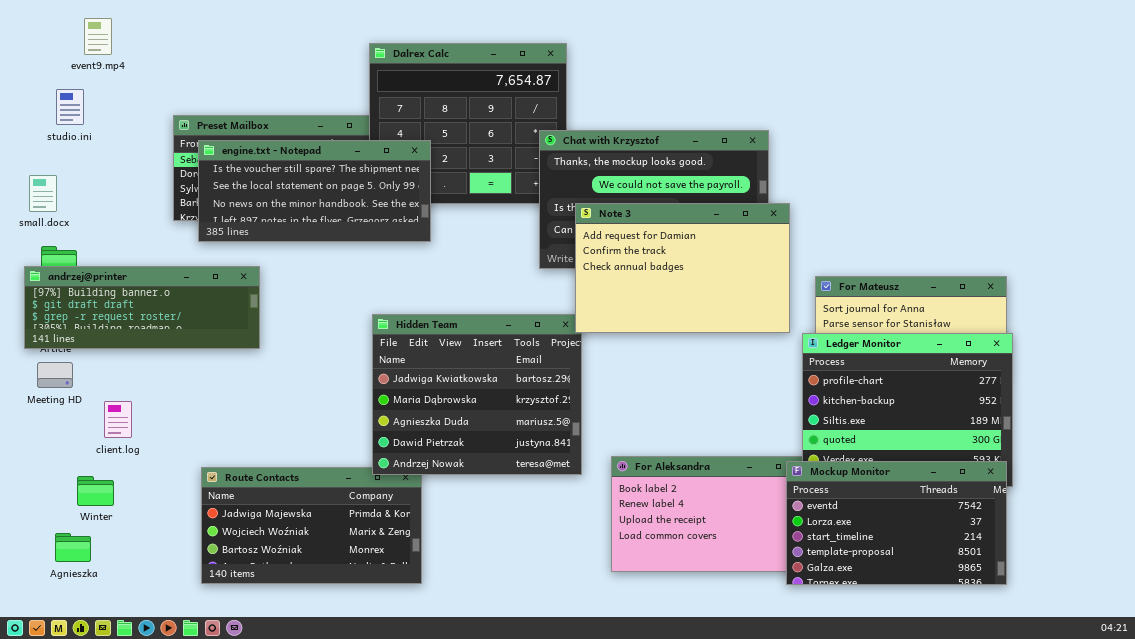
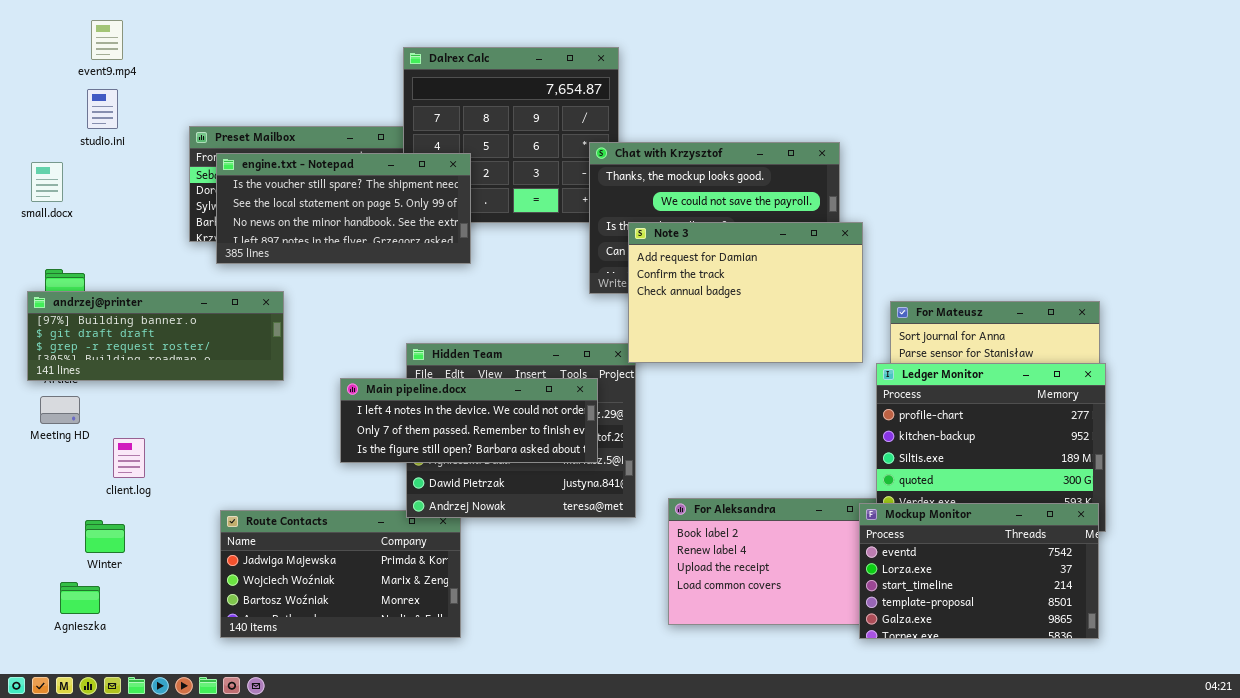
studio.ini: [56,89,84,125] -> [87,89,118,129], moved
small.docx: [29,175,57,212] -> [31,162,63,202], moved
Main pipeline.docx: none -> [340,378,598,463], opened

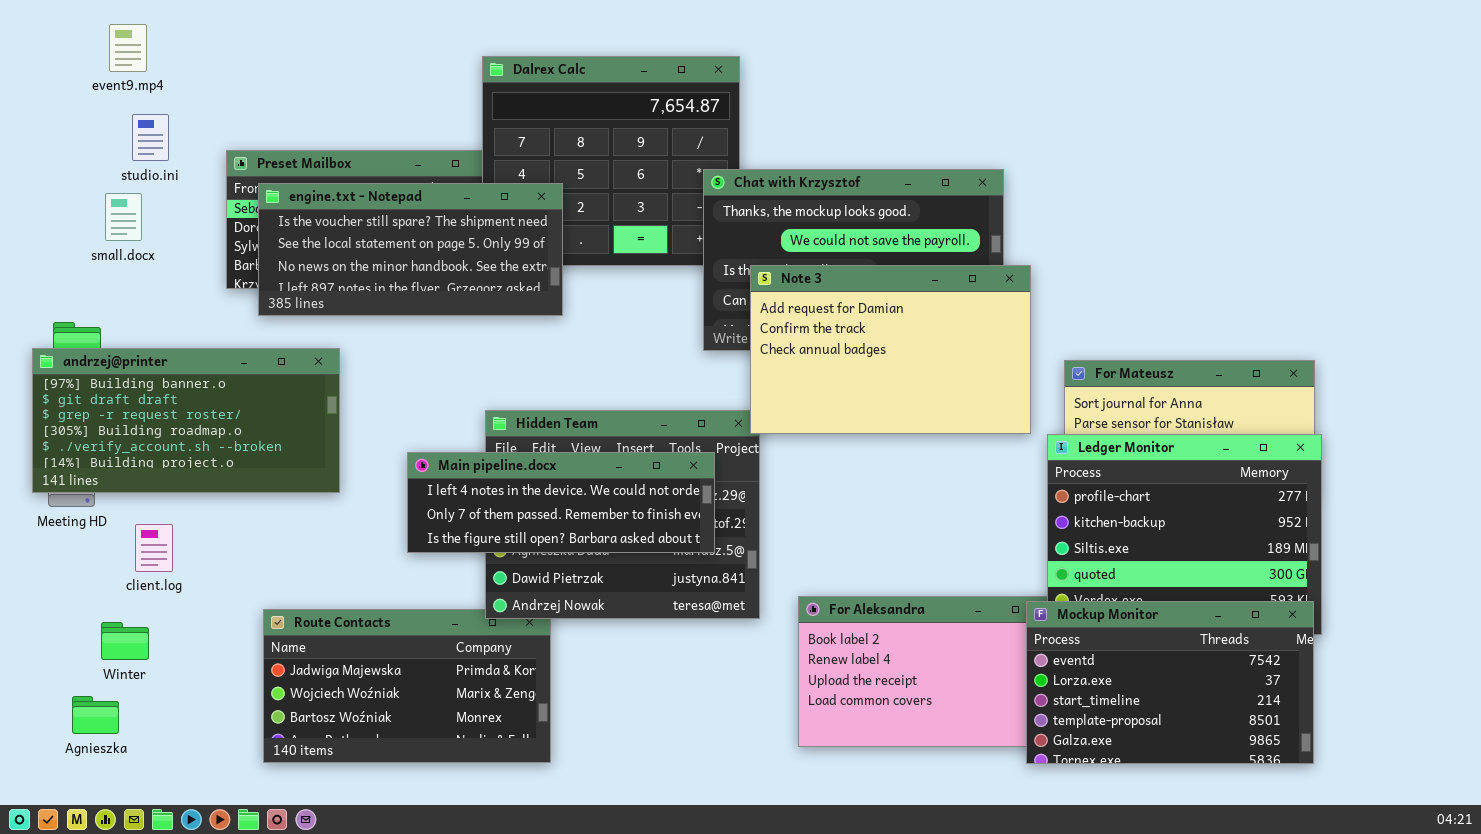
studio.ini: [87,89,118,129] -> [132,114,169,161], moved
small.docx: [31,162,63,202] -> [105,193,142,241], moved
andrzej@printer: [27,291,284,381] -> [32,348,340,493], resized

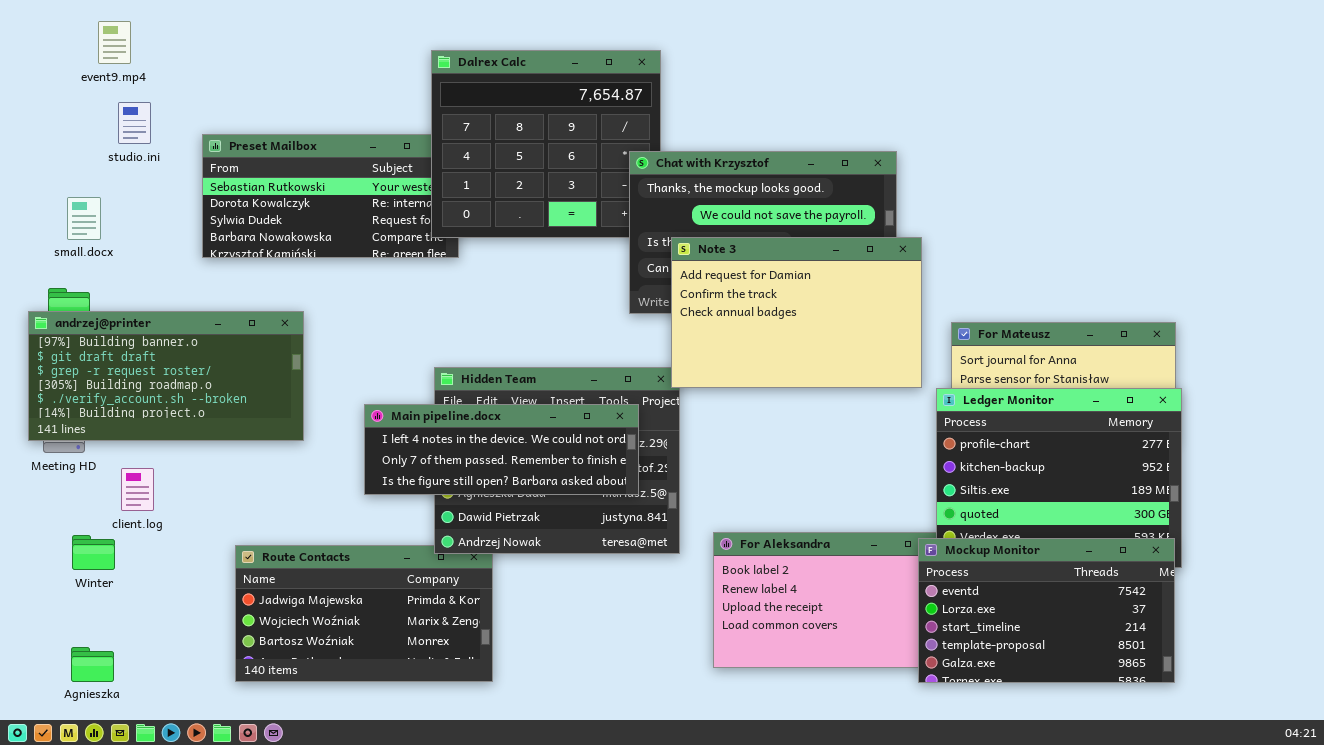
engine.txt - Notepad: [258,183,563,316] -> none, closed
small.docx: [105,193,142,241] -> [67,197,101,240], moved
Winter: [101,622,149,660] -> [72,535,115,570], moved
Agnieszka: [72,696,119,734] -> [71,647,114,682], moved

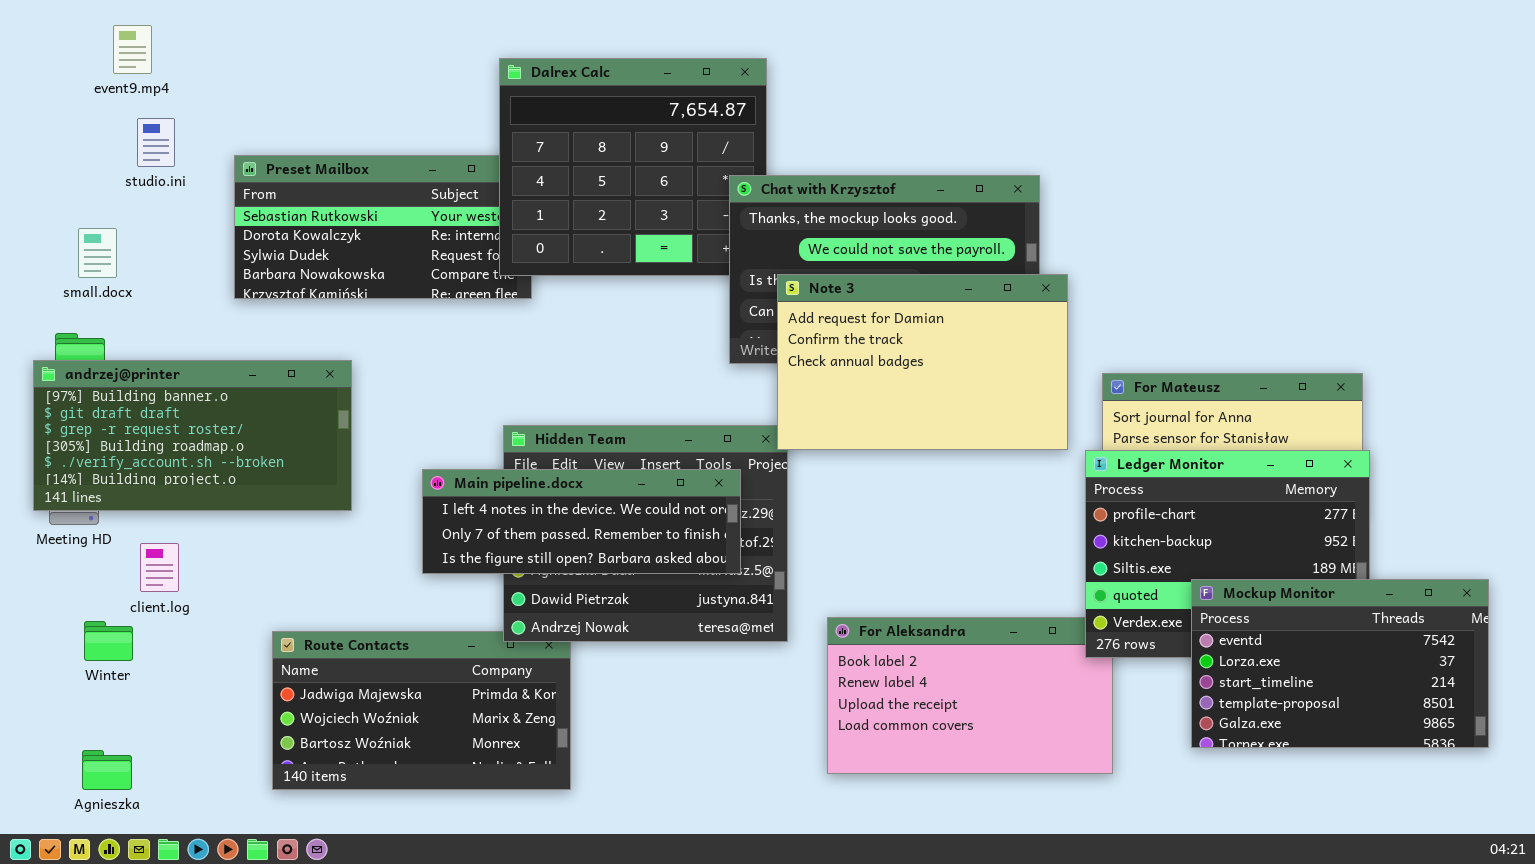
Mockup Monitor: [918,538,1175,683] -> [1191,579,1489,748], moved

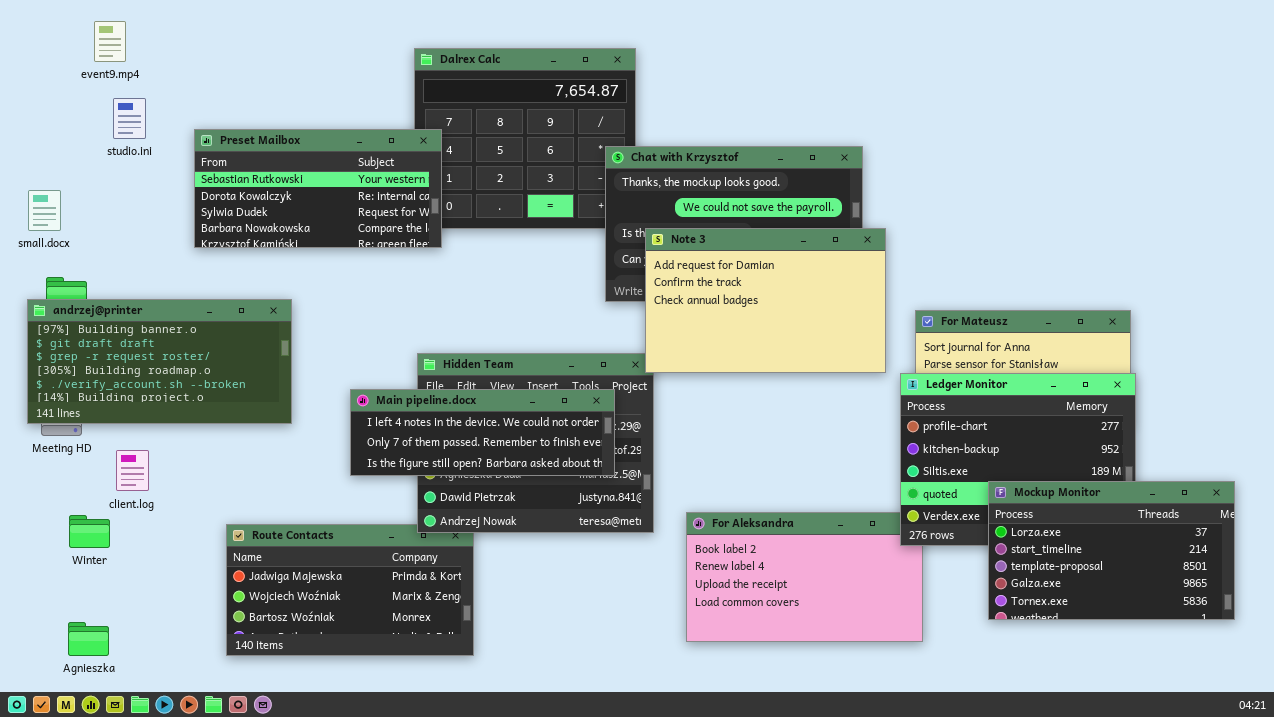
Preset Mailbox: [234,155,532,299] -> [194,129,442,248], raised
small.docx: [78,228,117,278] -> [28,190,61,231], moved
Mockup Monitor: [1191,579,1489,748] -> [988,481,1235,620], scrolled down 1 row

